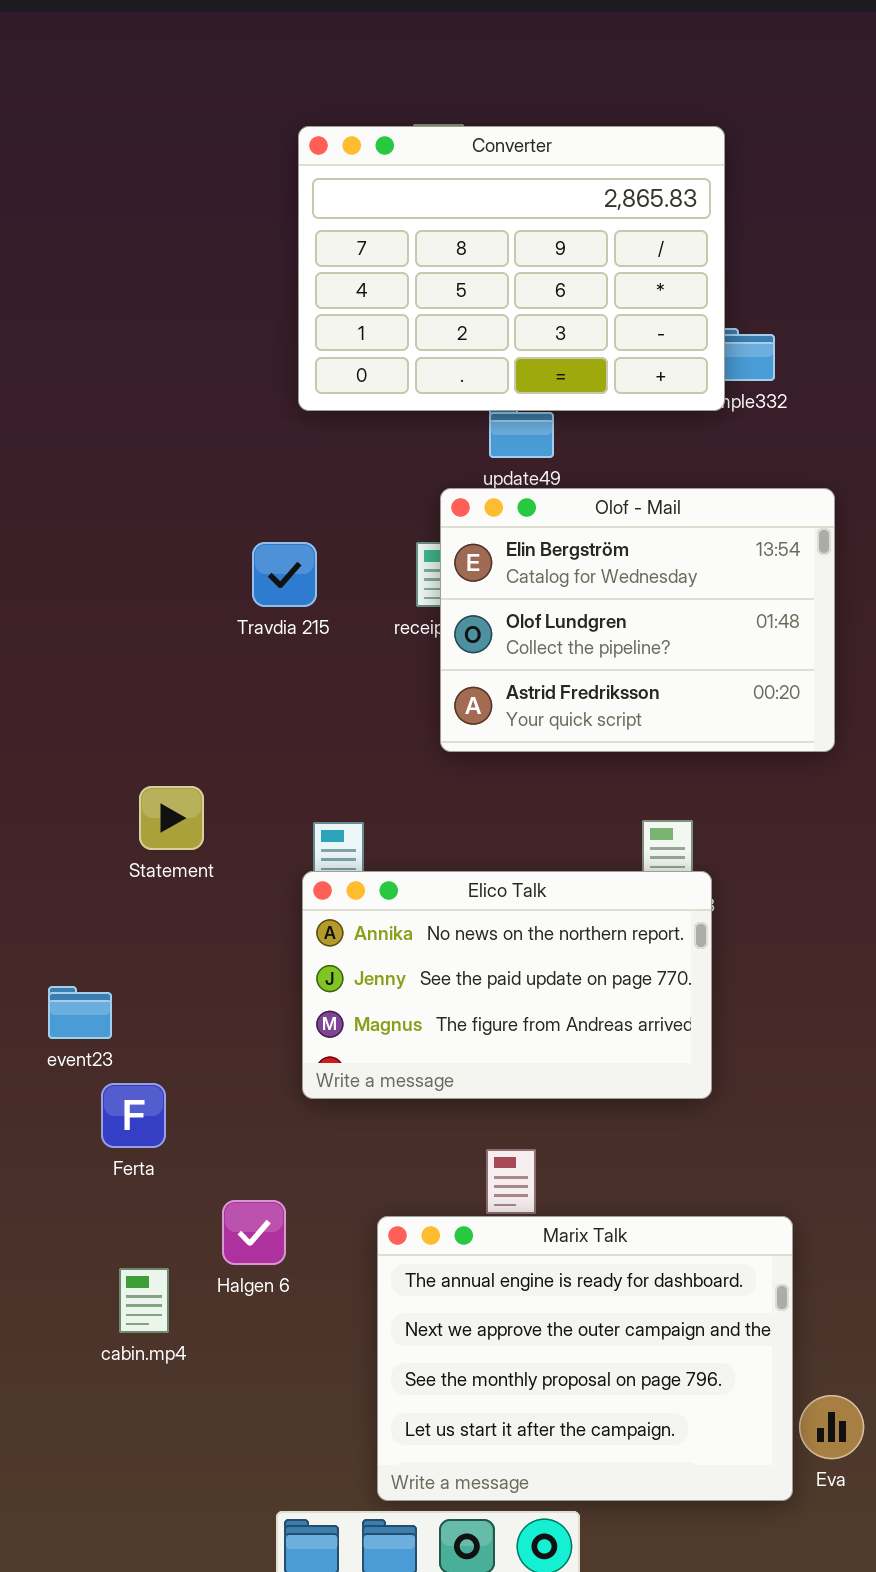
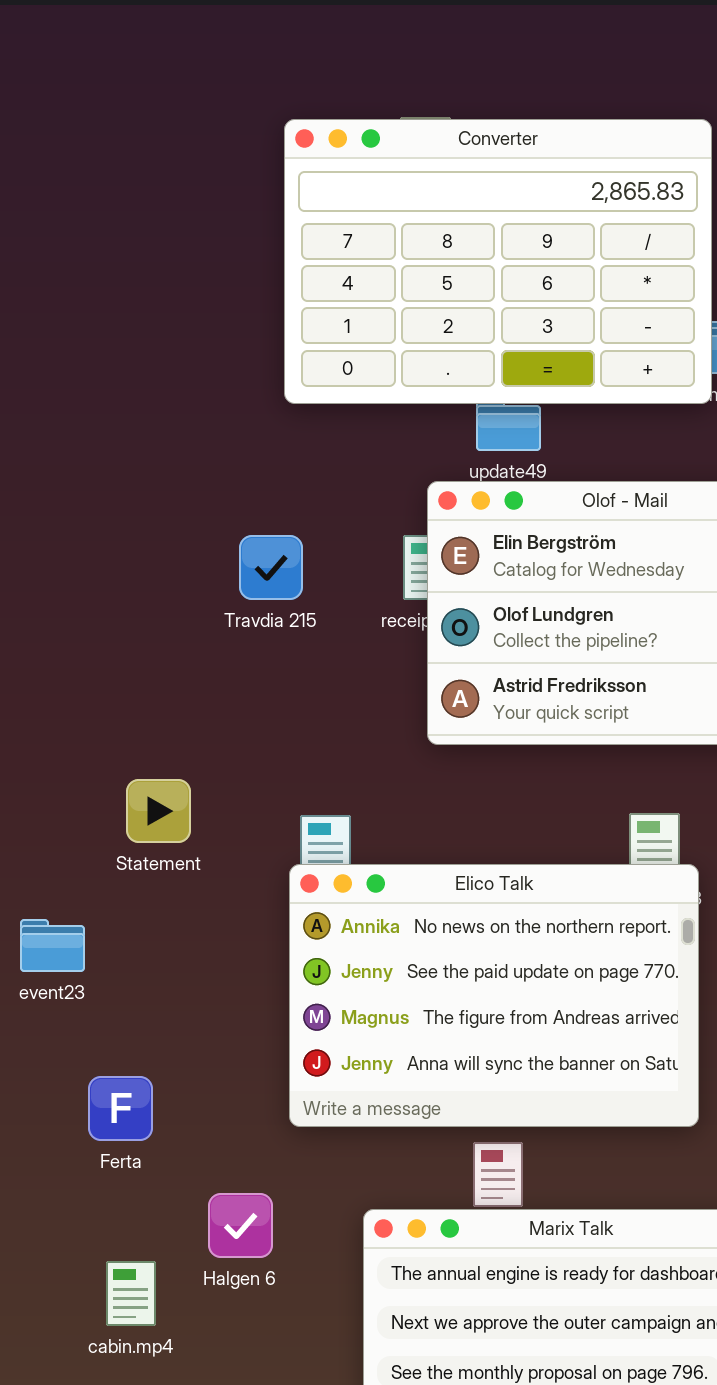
Elico Talk: [302,871,712,1099] -> [289,864,699,1127], resized
event23: [48,986,112,1039] -> [20,919,85,972], moved

